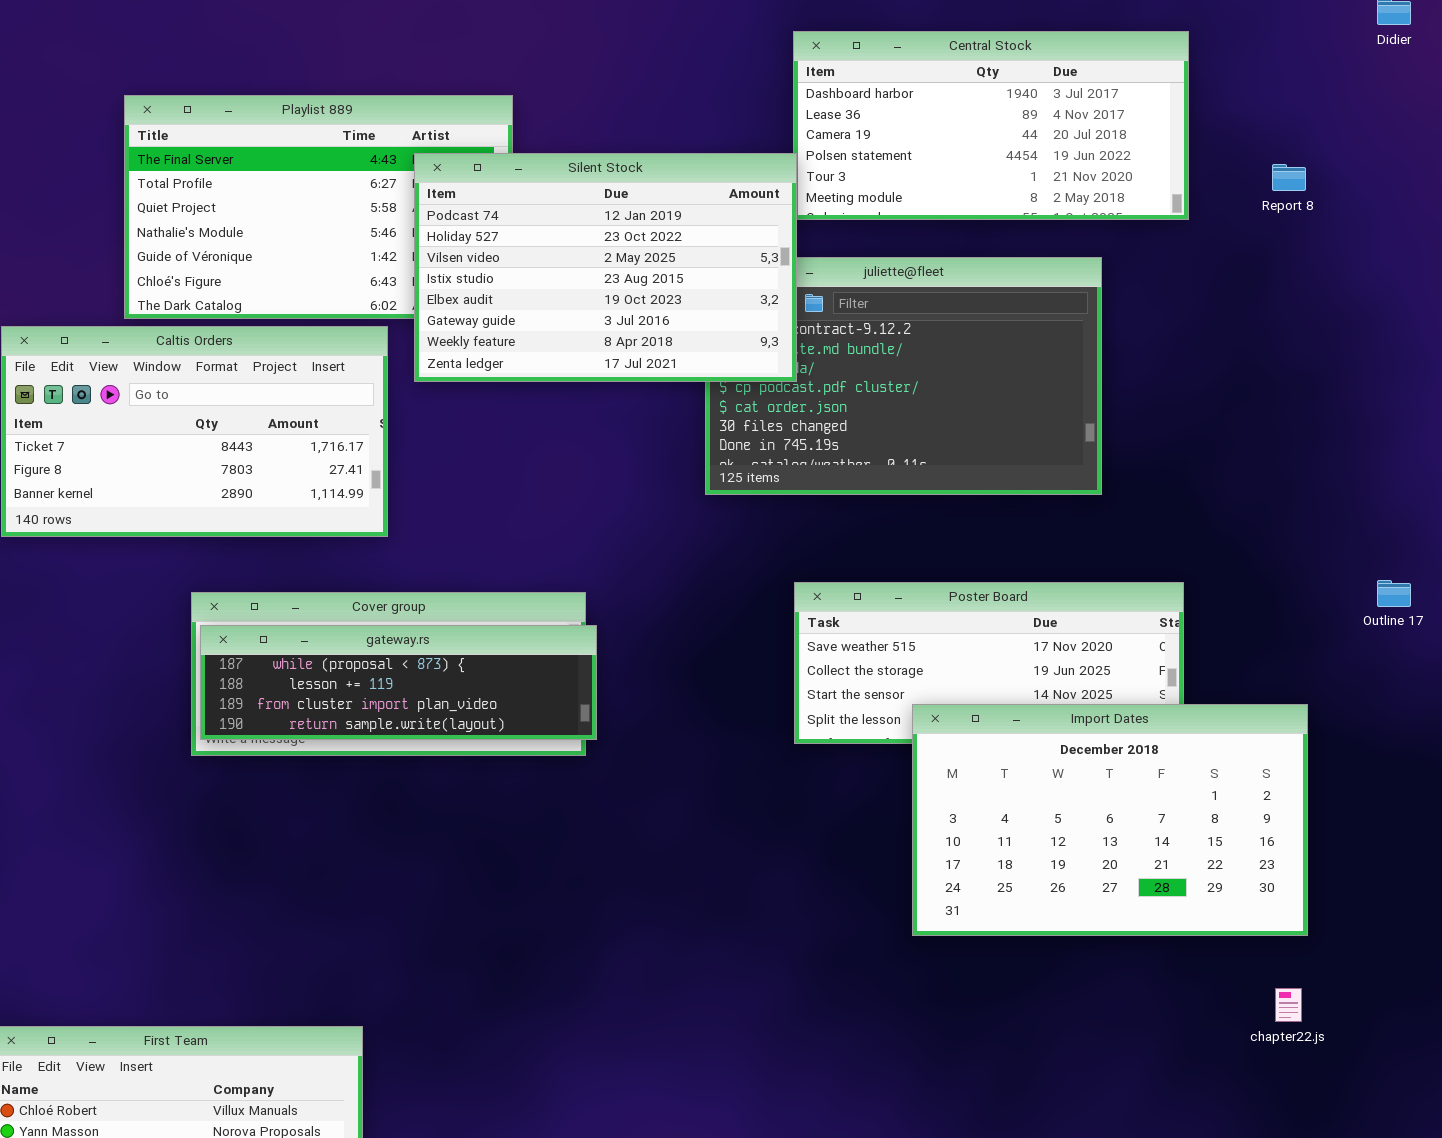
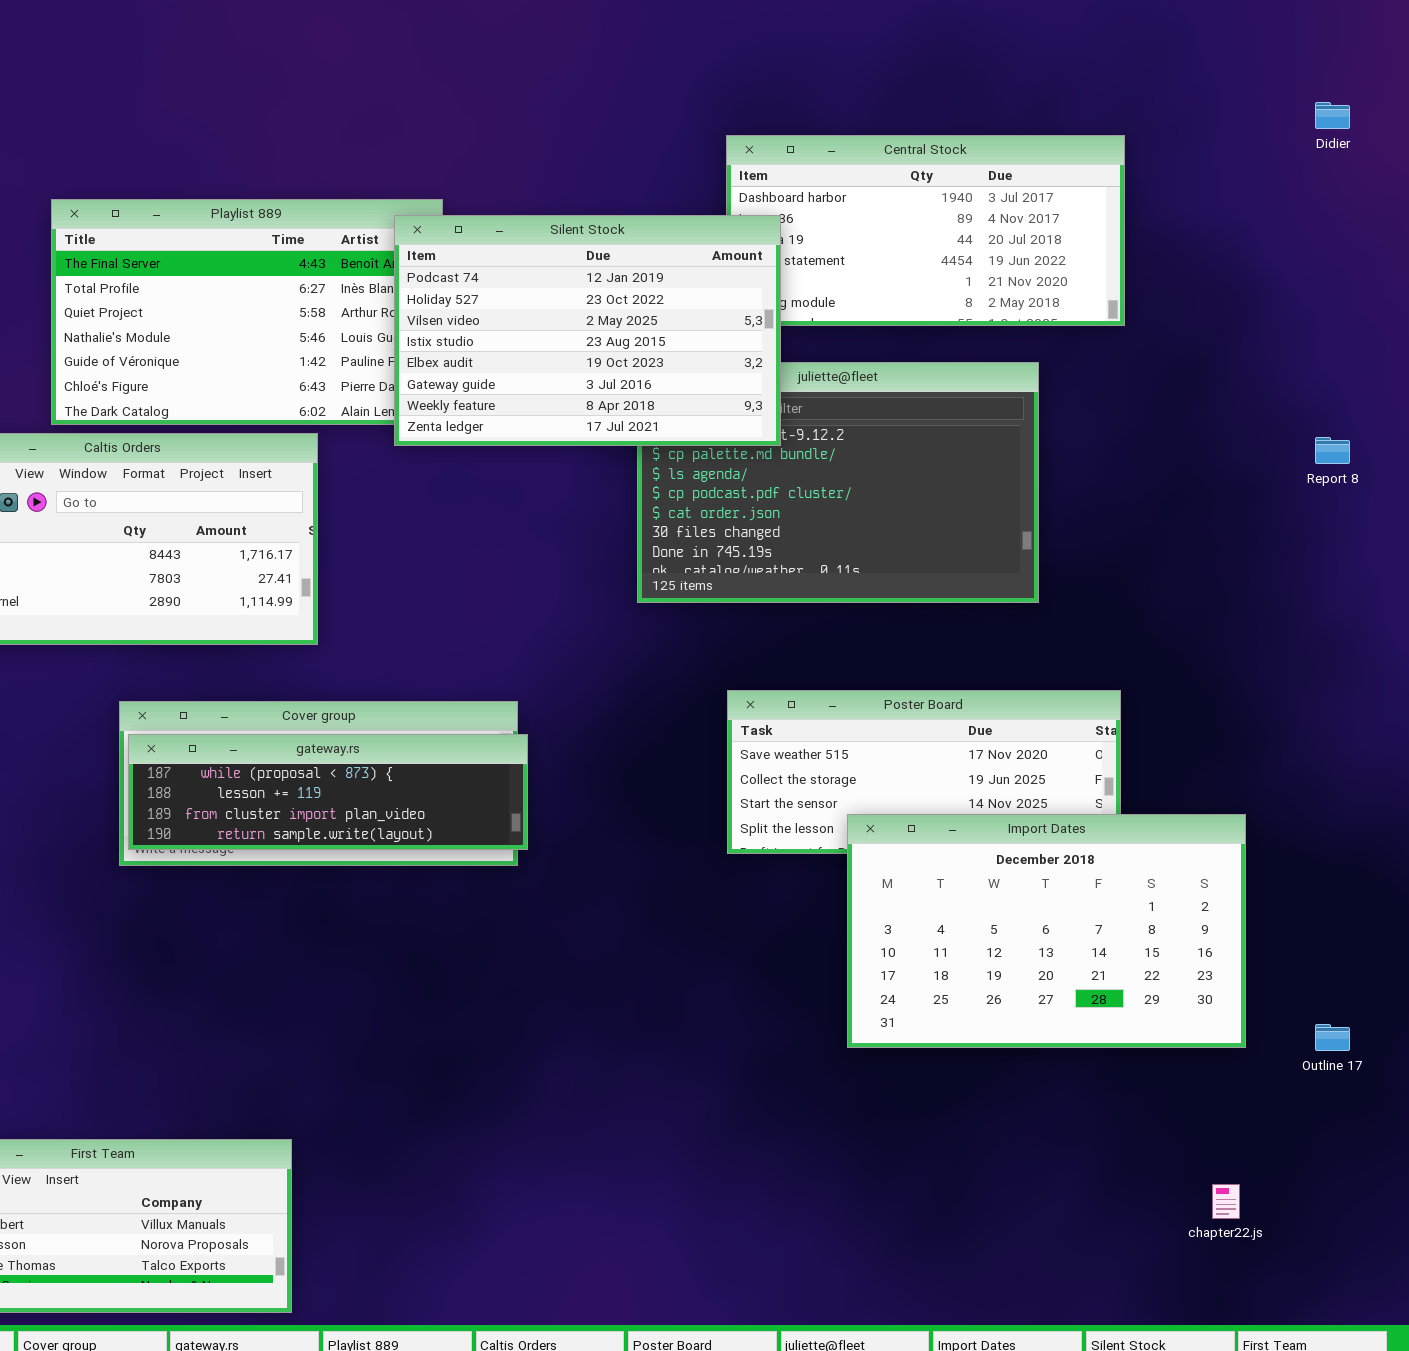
Silent Stock: [414,153,797,382] -> [394,215,781,446], moved
Report 8: [1272,164,1306,191] -> [1315,437,1350,464], moved
Outline 17: [1377,580,1411,607] -> [1315,1024,1350,1051], moved
chapter22.js: [1275,988,1302,1022] -> [1212,1184,1240,1219], moved

